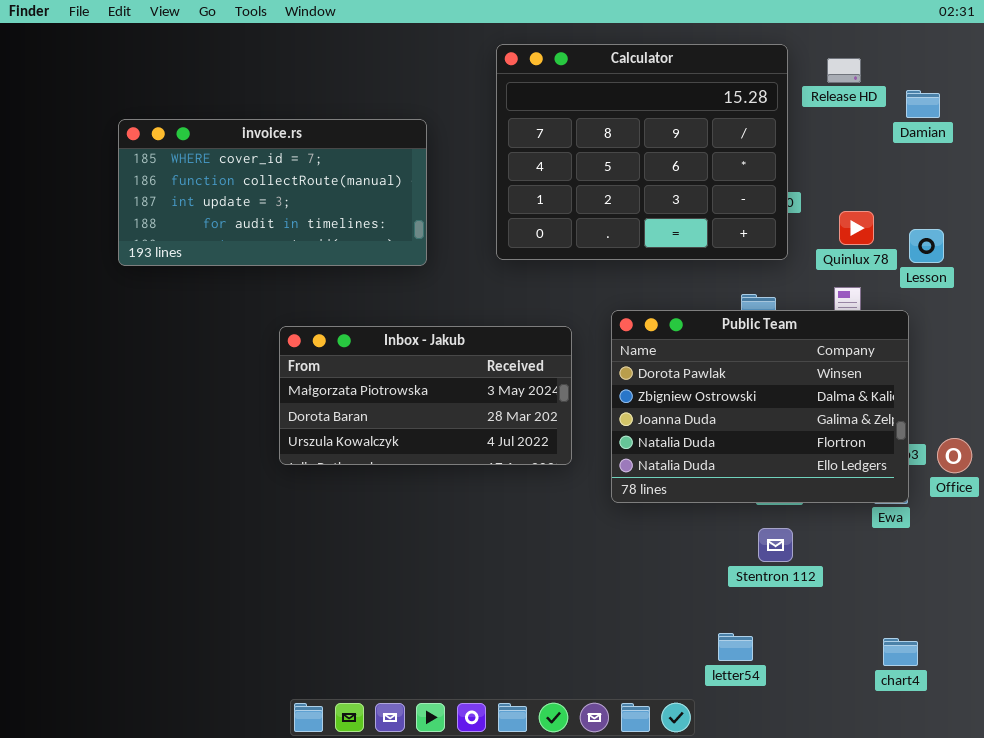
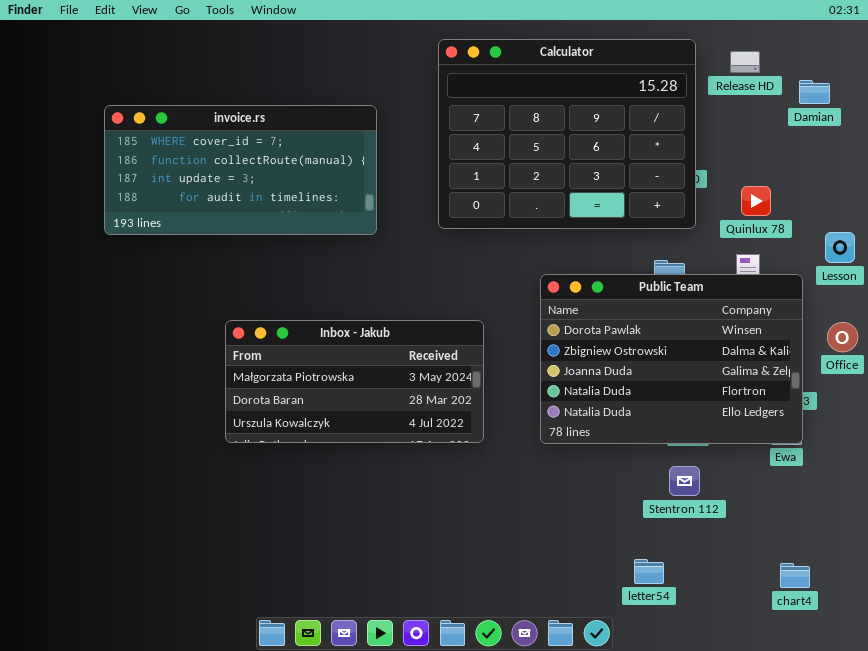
Lesson: [909,229,944,263] -> [825,232,855,263], moved
Inbox - Jakub: [279,326,572,465] -> [225,320,484,443], moved
Office: [937,438,972,473] -> [827,322,858,352], moved

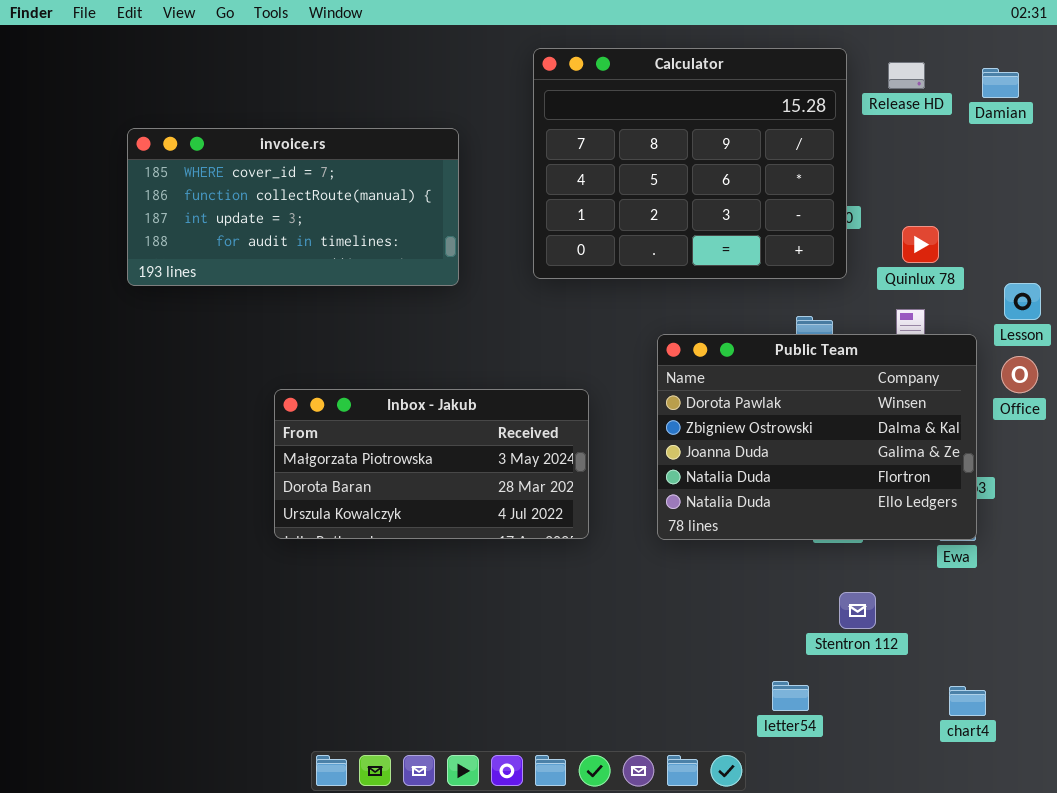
Damian: [799,80,830,104] -> [982,68,1019,98], moved
Office: [827,322,858,352] -> [1001,356,1038,393], moved
Stentron 112: [669,466,700,496] -> [839,592,876,629], moved

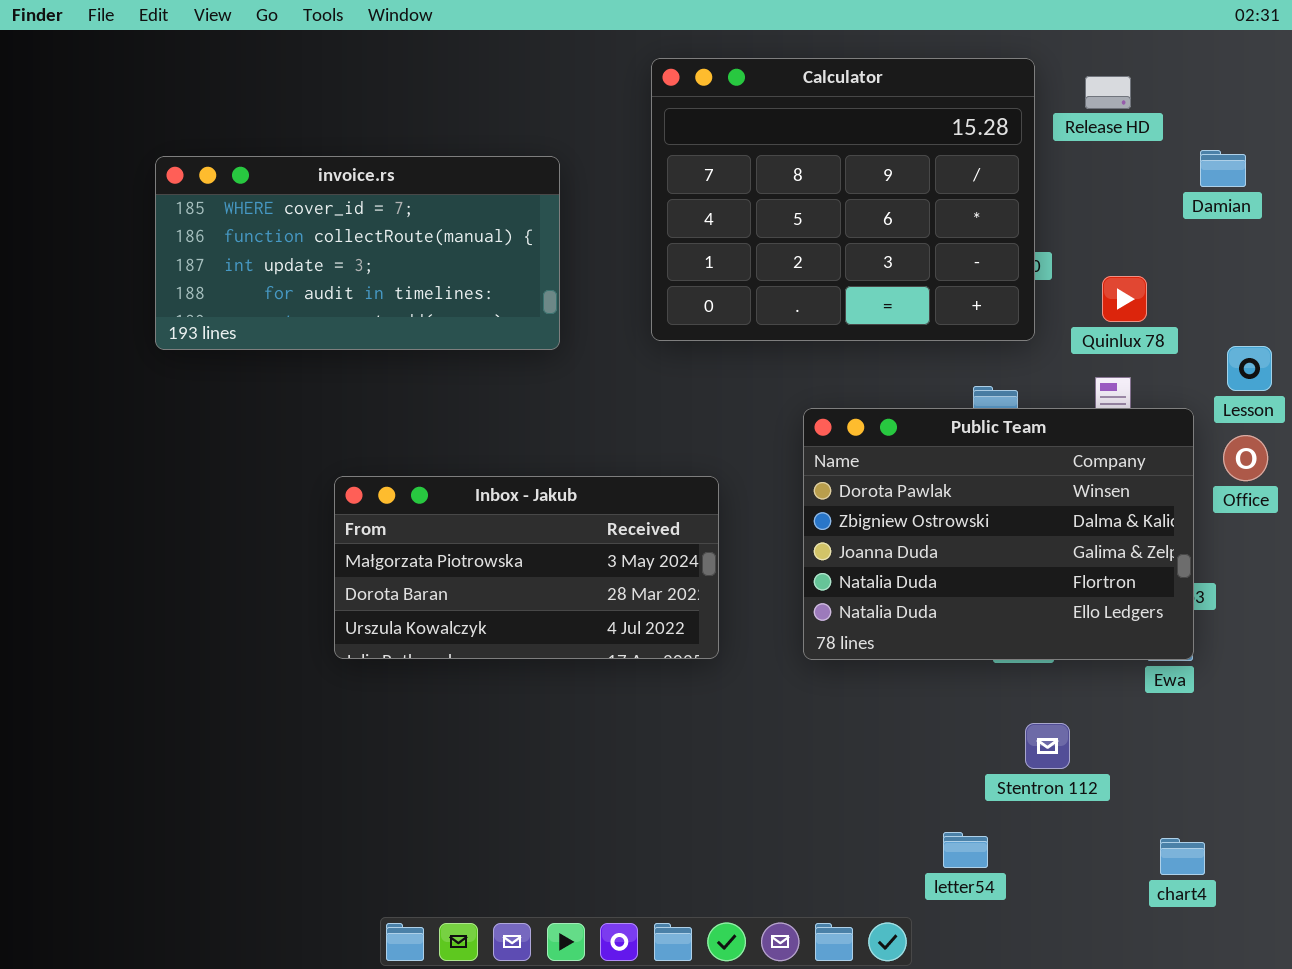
Damian: [982,68,1019,98] -> [1200,150,1246,187], moved

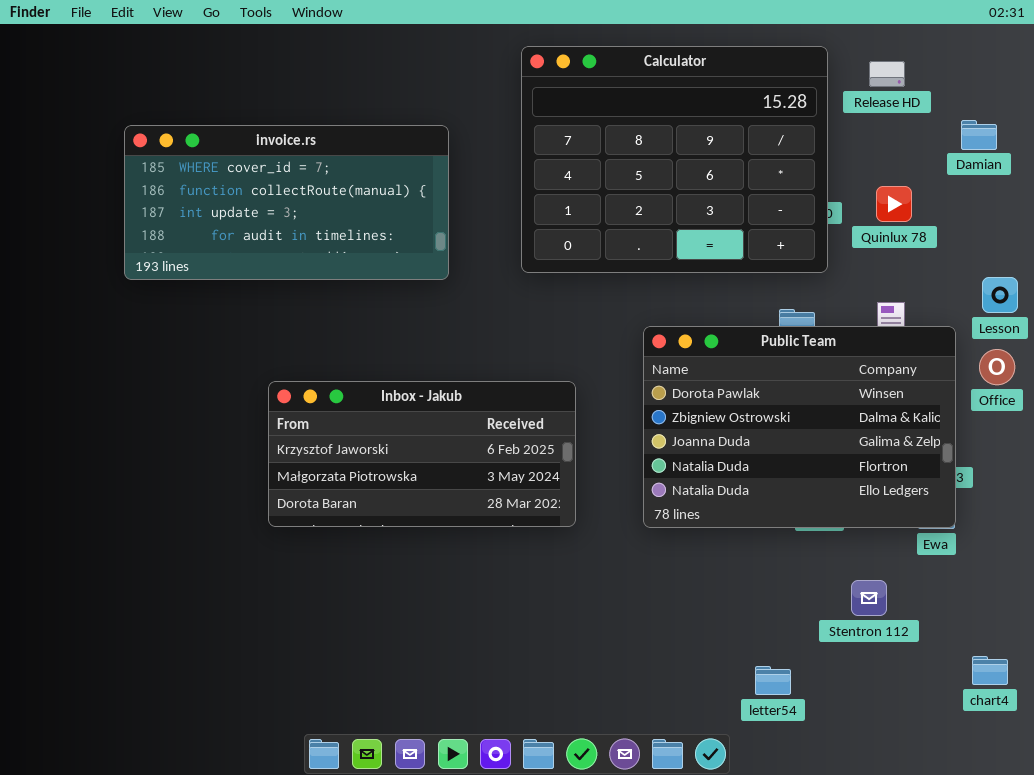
Quinlux 78: [1102,276,1147,322] -> [876,186,912,222], moved
Inbox - Jakub: [334,476,719,659] -> [268,381,576,527], scrolled up 1 row
Stentron 112: [1025,723,1070,769] -> [851,580,887,616], moved
chart4: [1160,838,1205,875] -> [972,656,1008,685], moved

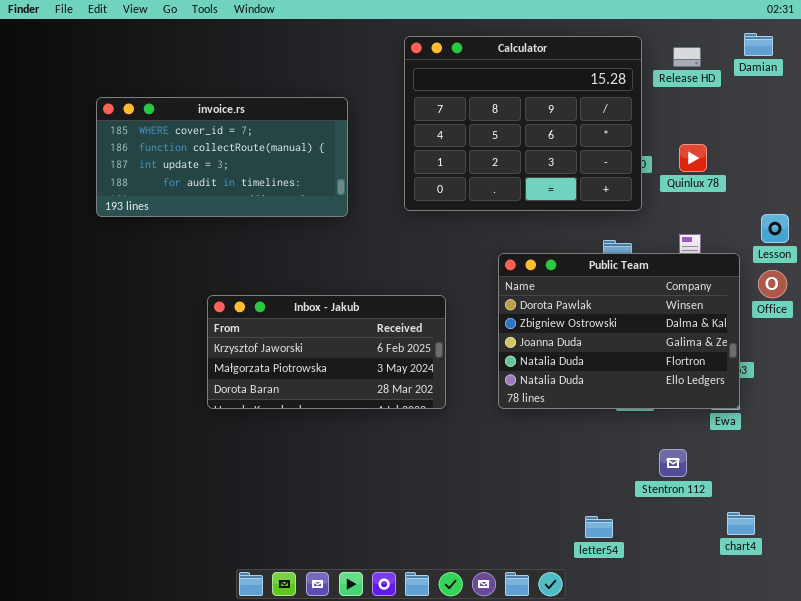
Damian: [961,120,997,150] -> [744,33,773,56], moved
chart4: [972,656,1008,685] -> [727,512,755,535], moved

